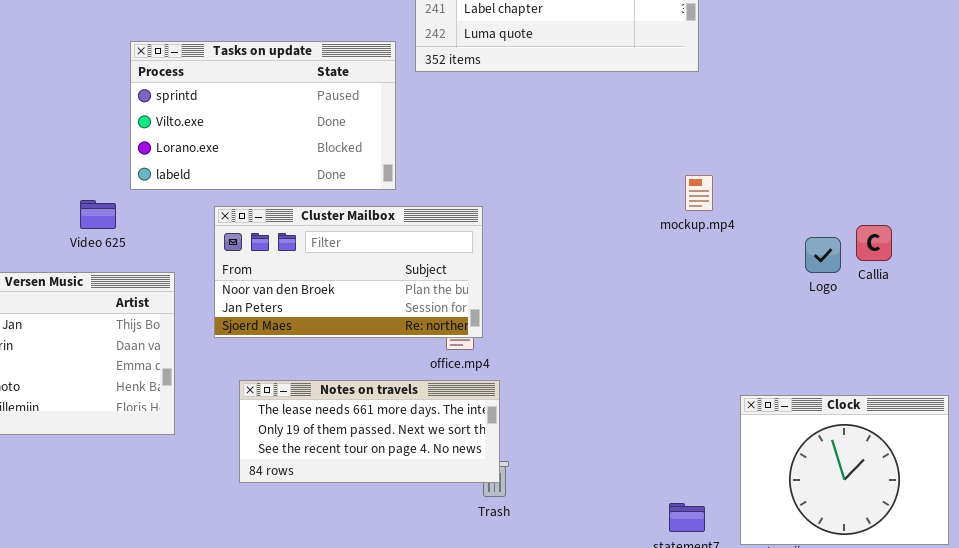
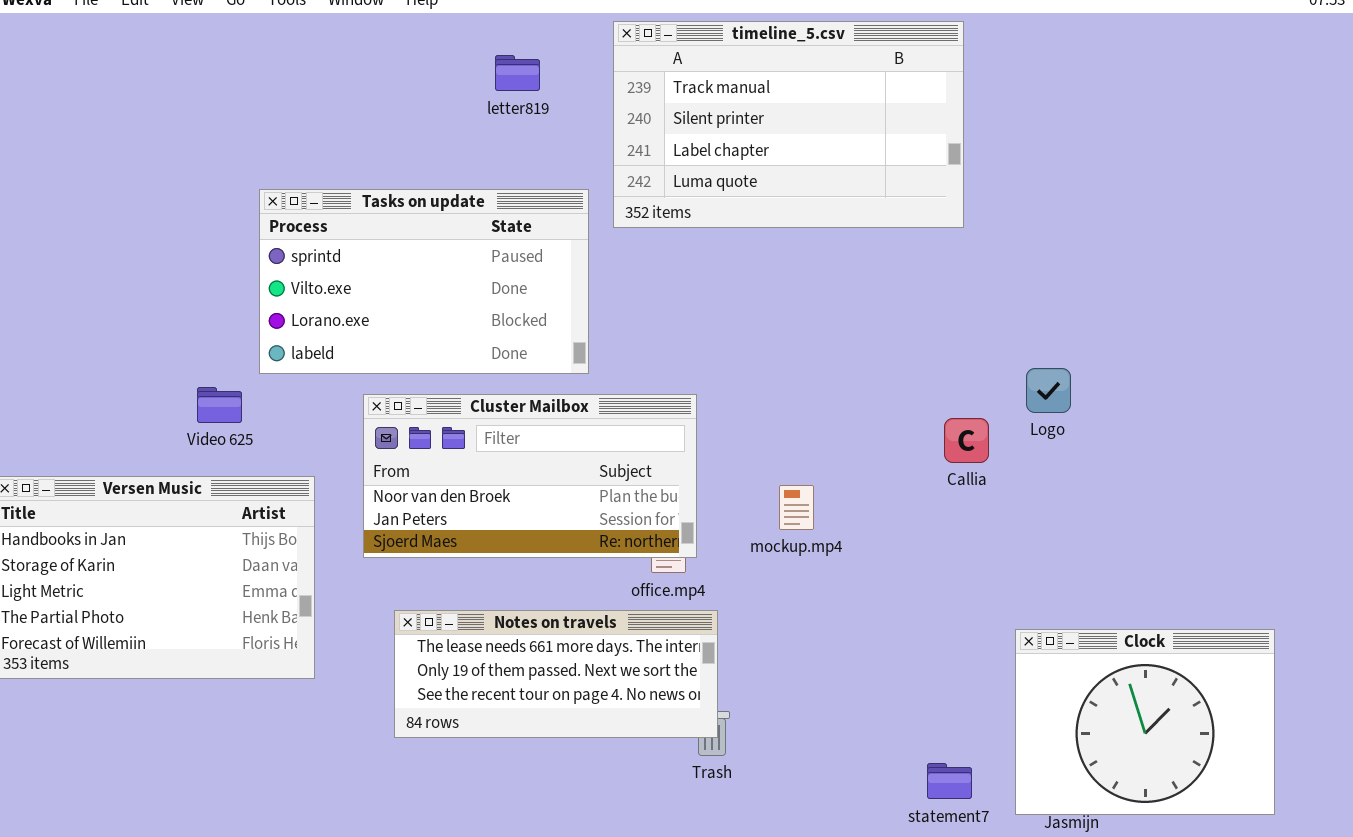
mockup.mp4: [685,175,713,211] -> [779,485,814,530], moved
Callia: [856,225,892,261] -> [944,418,989,463], moved
Logo: [805,237,841,273] -> [1026,368,1071,413], moved

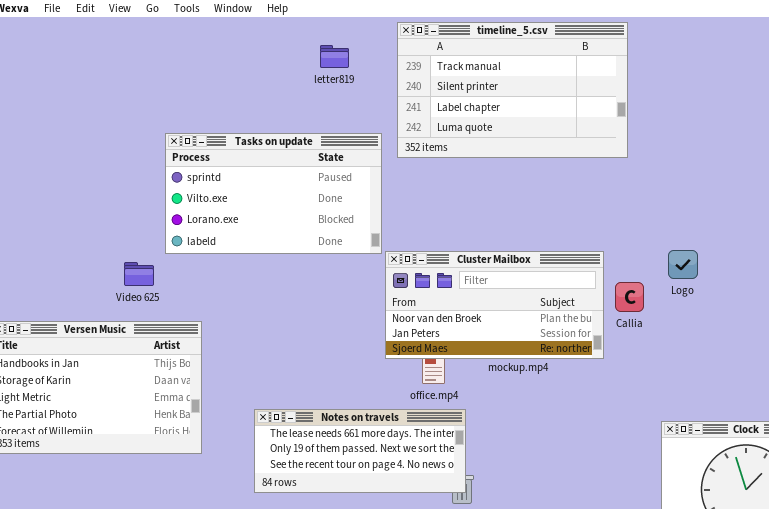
Cluster Mailbox: [363,394,697,558] -> [385,251,604,359], moved

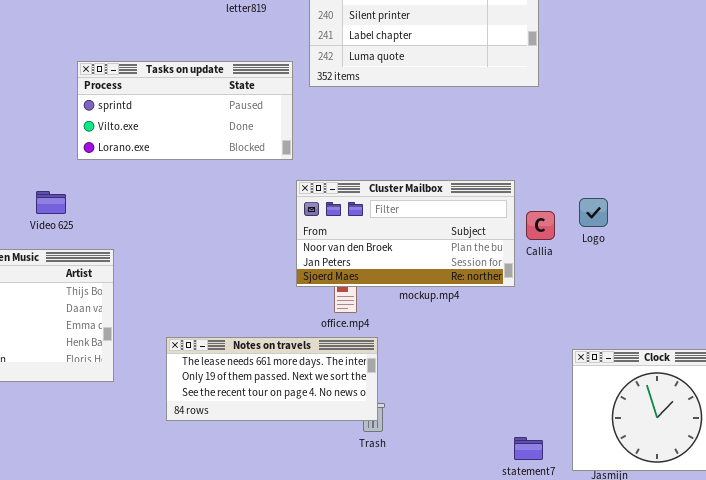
Tasks on update: [165,133,382,254] -> [77,61,293,160], resized
Logo: [668,250,698,279] -> [579,198,608,227], moved

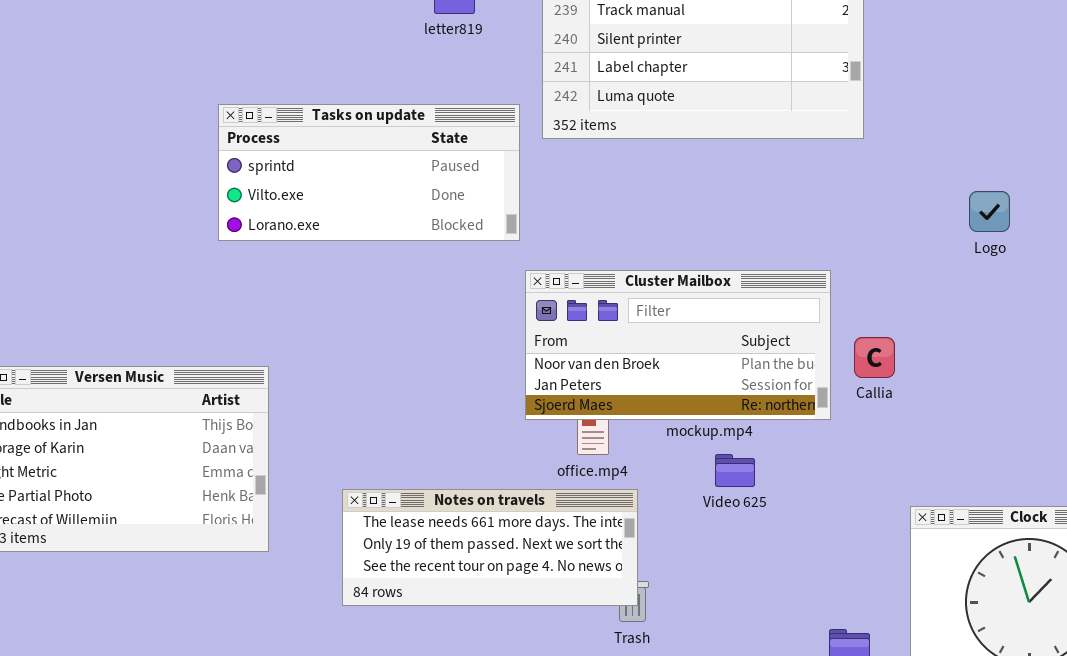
Video 625: [36,191,66,214] -> [715,454,755,487], moved
Logo: [579,198,608,227] -> [969,191,1010,232], moved
Callia: [526,211,555,240] -> [854,337,895,378], moved

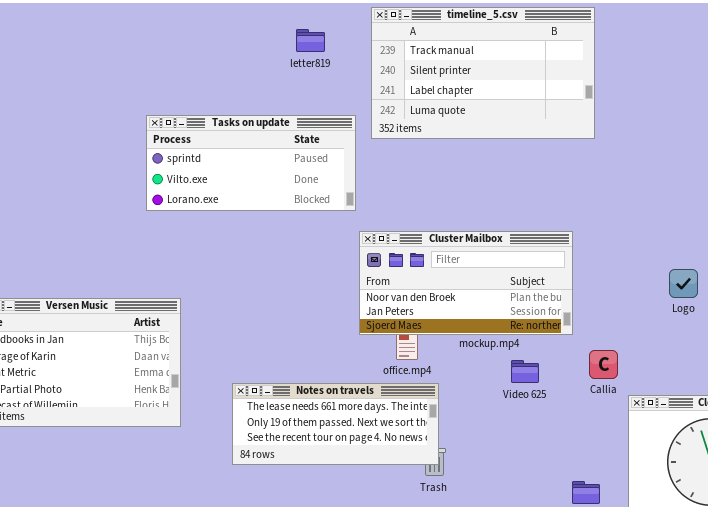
Logo: [969,191,1010,232] -> [669,269,698,298], moved
Callia: [854,337,895,378] -> [589,350,618,379], moved
Video 625: [715,454,755,487] -> [511,360,539,383], moved

